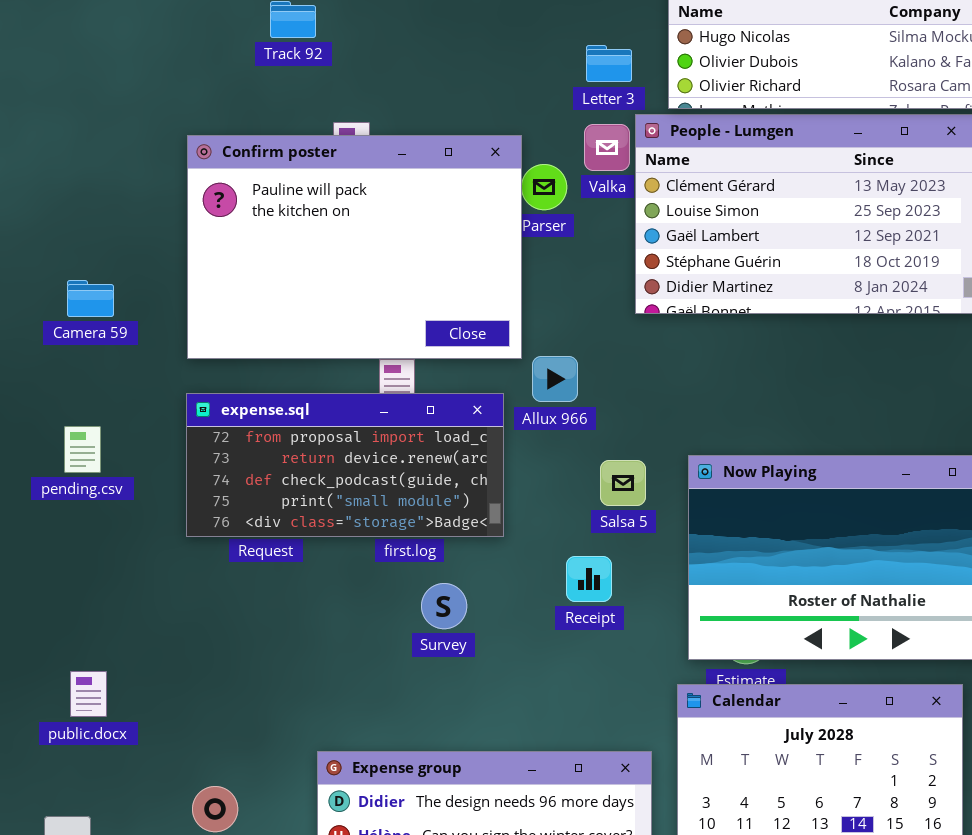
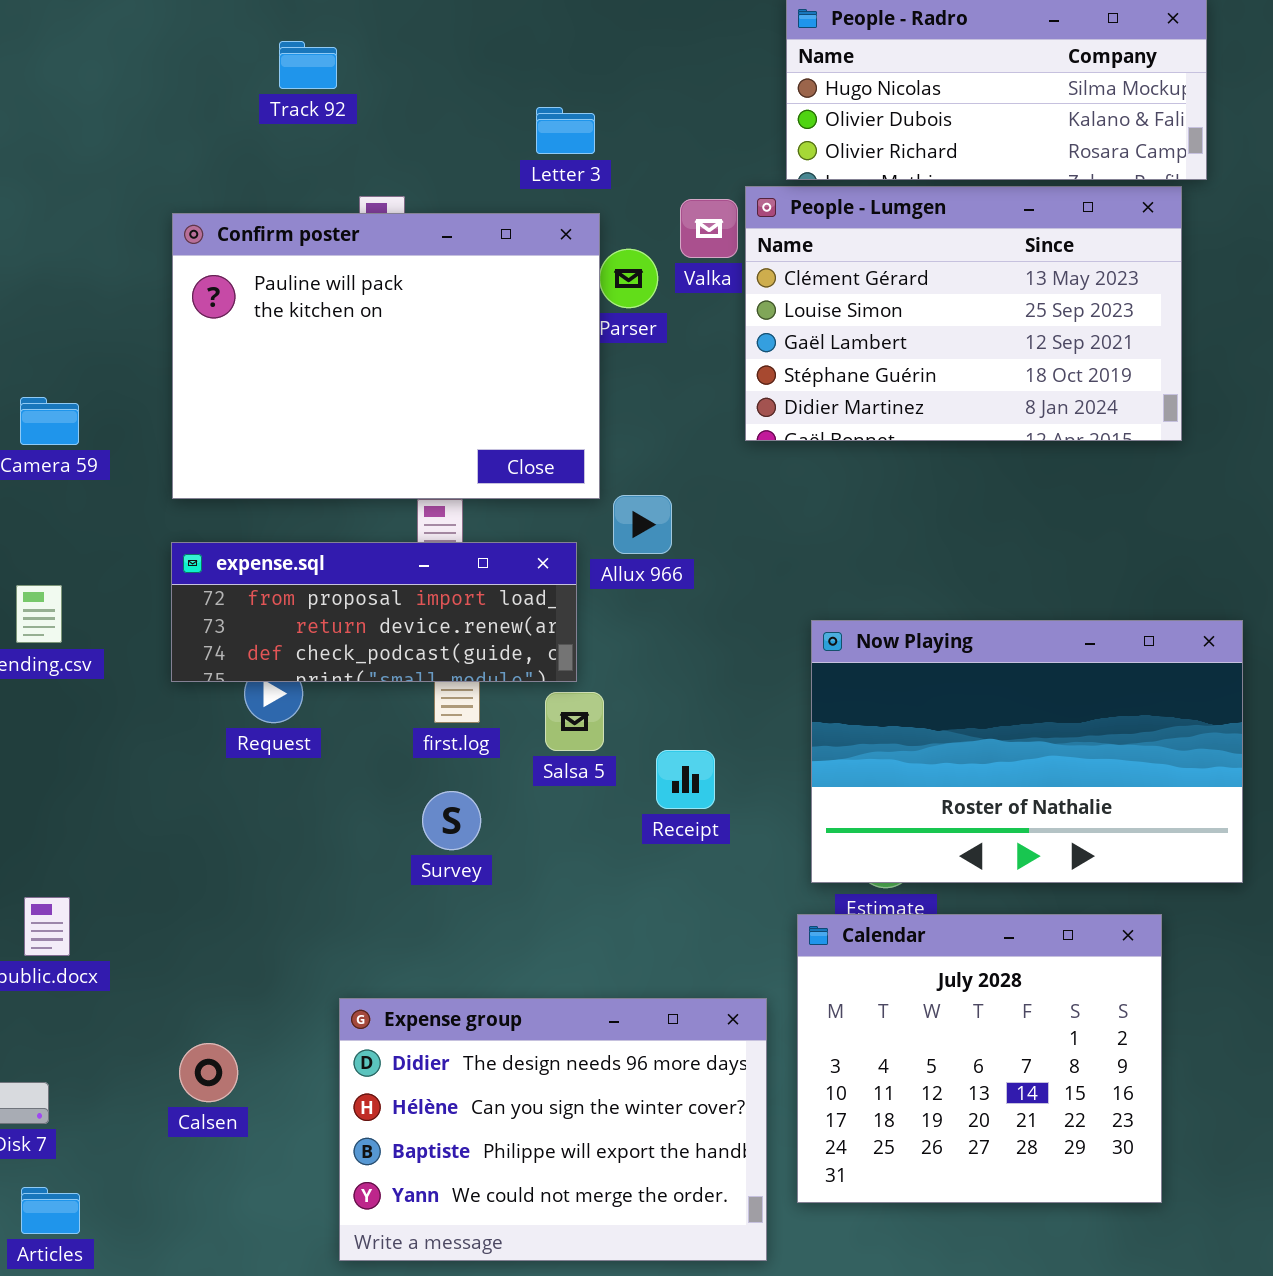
Letter 3: [586,45,632,82] -> [536,107,595,154], moved
expense.sql: [186,393,504,537] -> [171,542,577,682], resized
Salsa 5: [600,460,646,506] -> [545,692,604,751], moved
Survey: [421,583,467,629] -> [422,791,481,850], moved

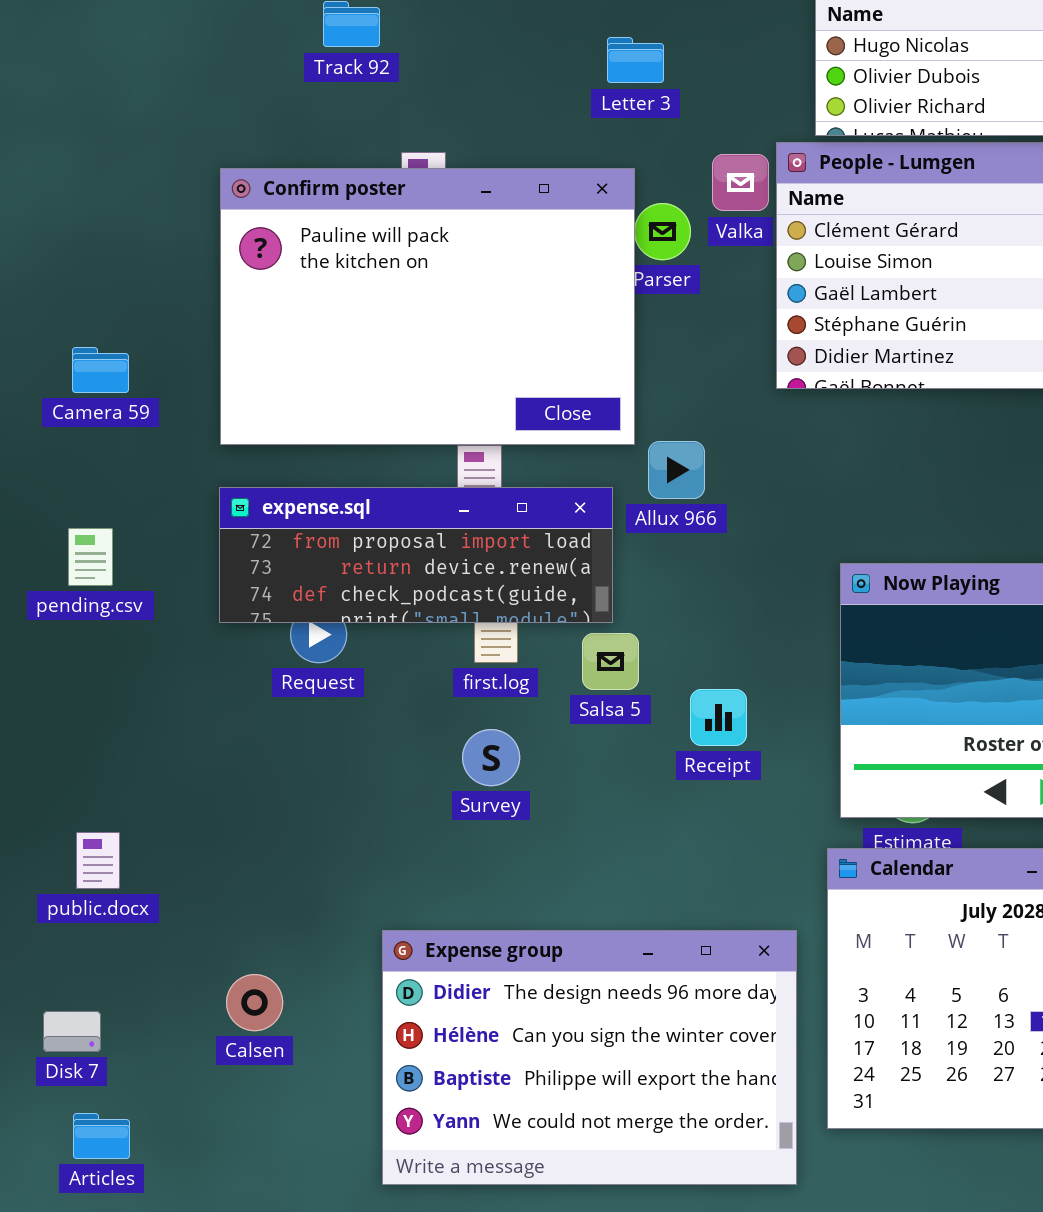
Letter 3: [536,107,595,154] -> [607,37,664,83], moved

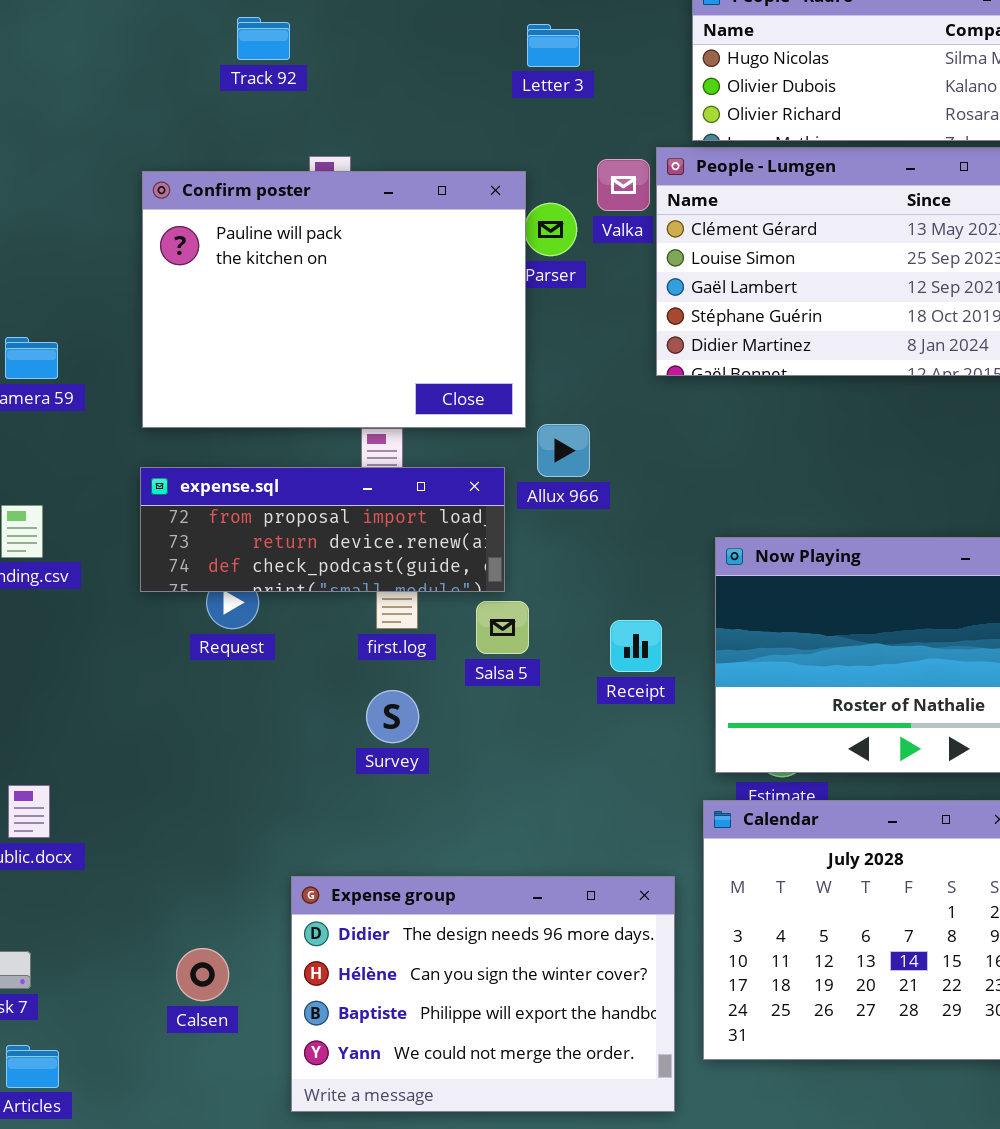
Letter 3: [607,37,664,83] -> [527,24,580,67], moved
Receipt: [690,689,747,746] -> [610,620,662,672], moved
Calsen: [226,974,283,1031] -> [176,948,229,1001], moved

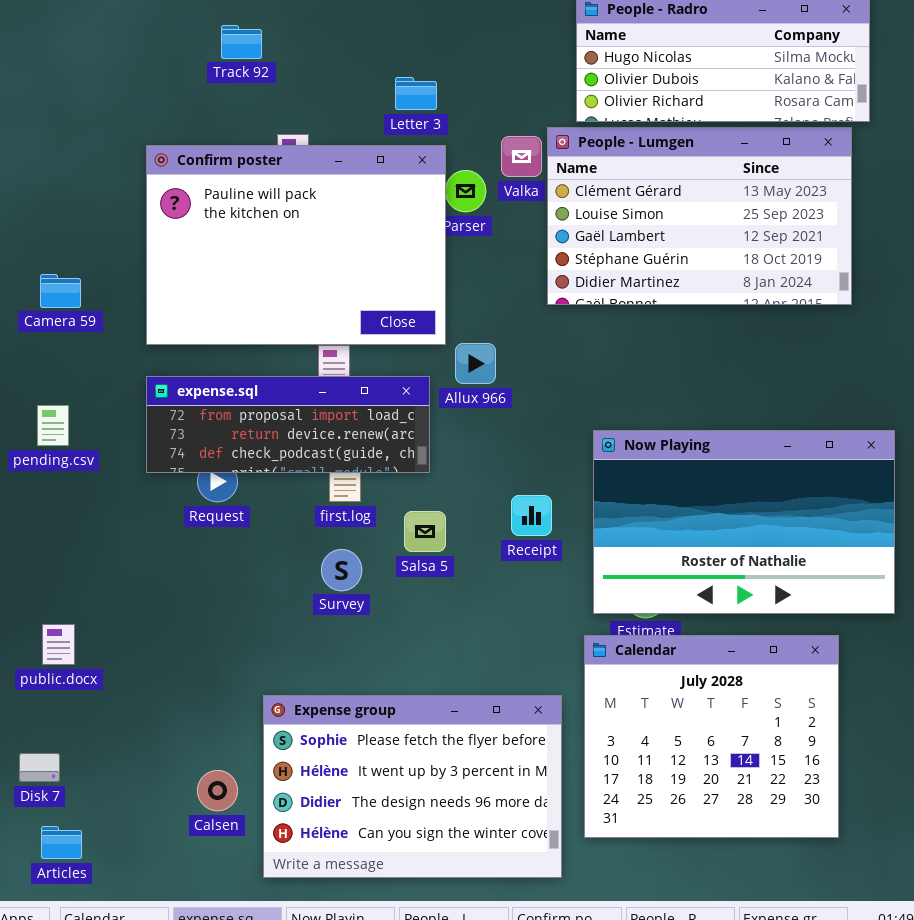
Letter 3: [527,24,580,67] -> [395,77,437,110], moved
Salsa 5: [476,601,529,654] -> [404,511,446,552], moved
Expense group: [291,876,675,1112] -> [263,695,562,878], scrolled up 2 rows
Calsen: [176,948,229,1001] -> [197,770,238,811], moved

